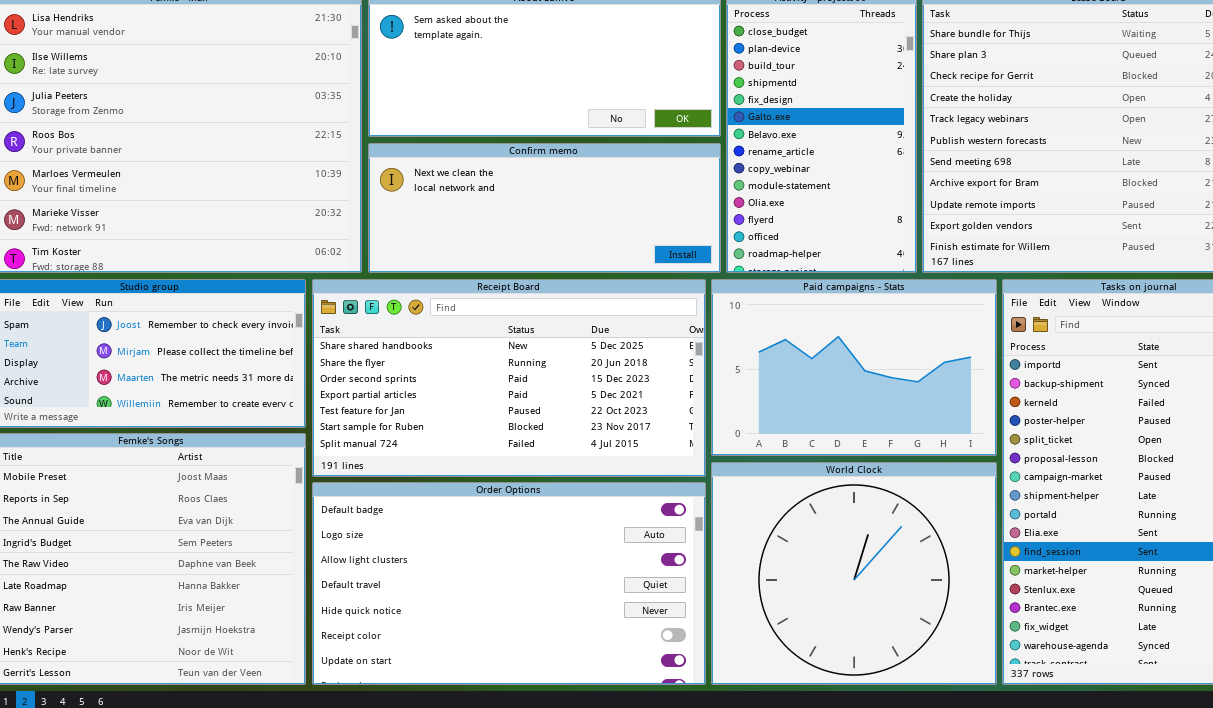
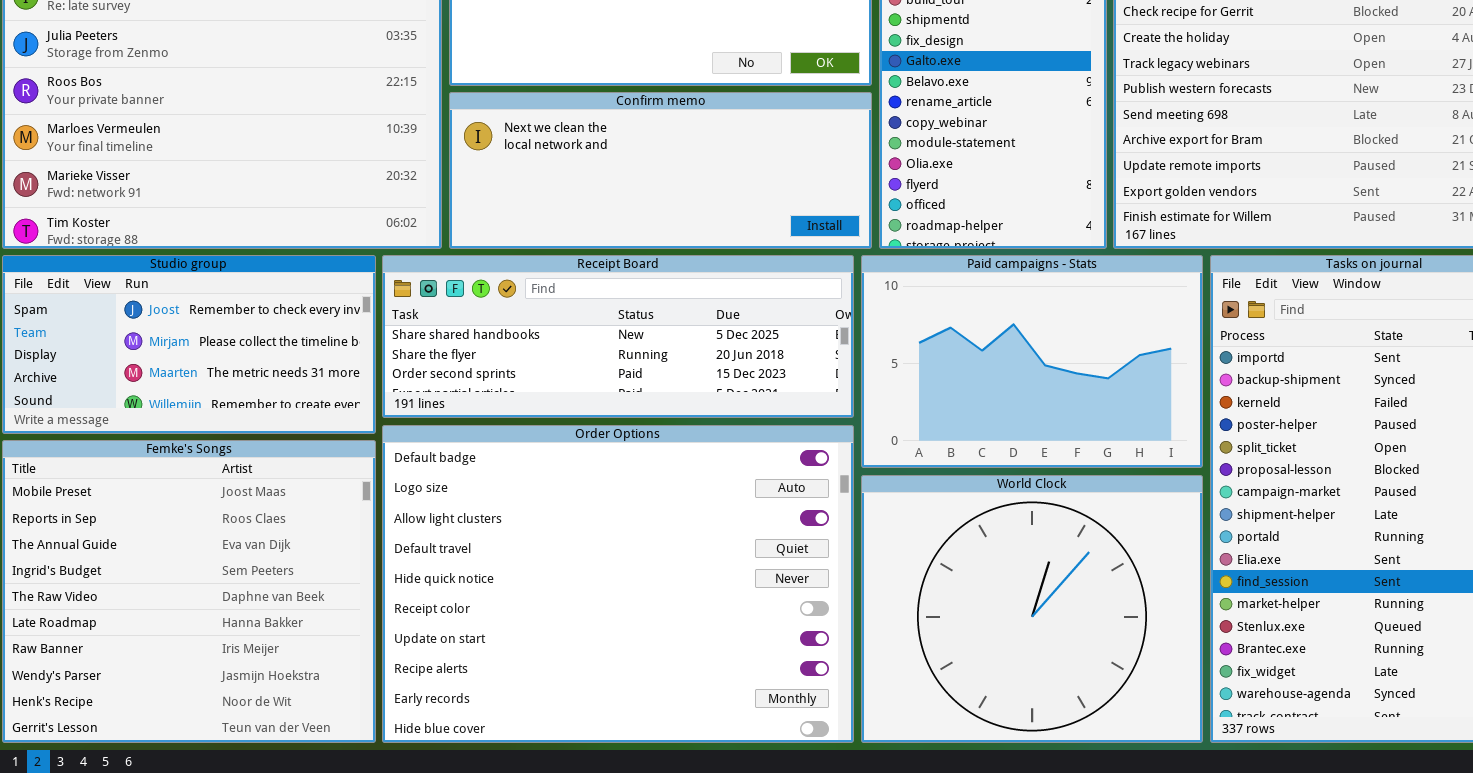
Receipt Board: [312,279,706,477] -> [382,255,854,418], resized
Order Options: [312,482,706,685] -> [382,425,854,743], resized

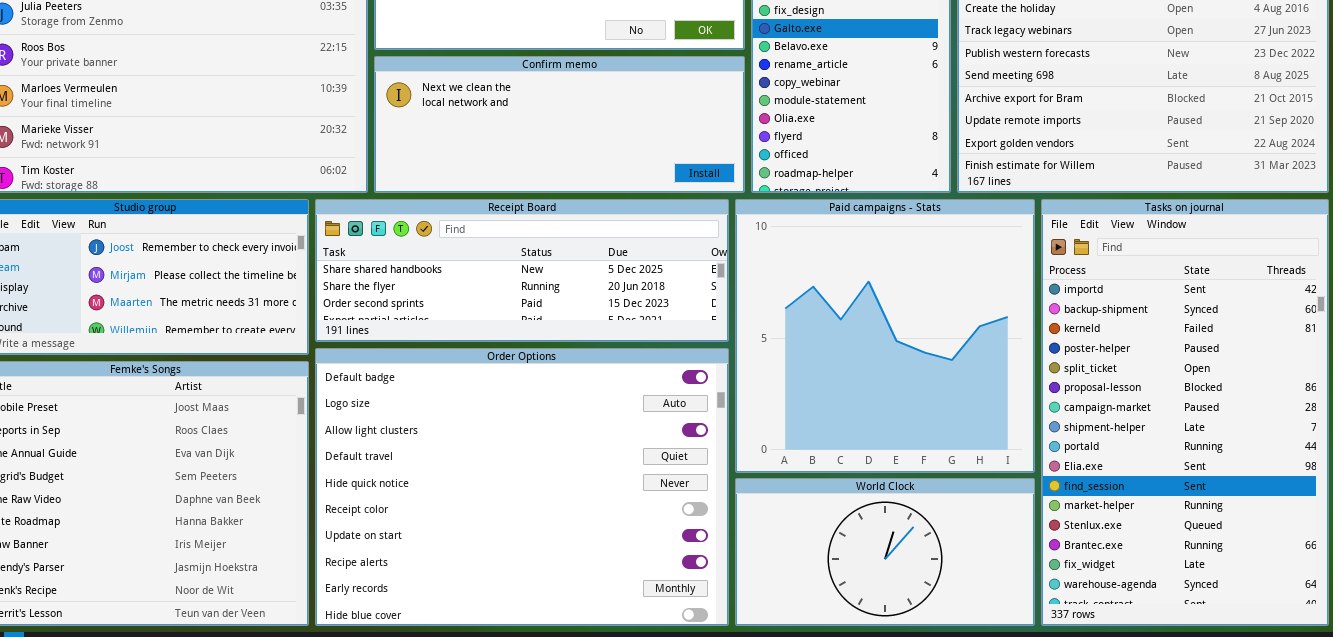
Paid campaigns - Stats: [861,255,1203,468] -> [735,199,1035,473], resized
World Clock: [861,475,1203,743] -> [735,478,1035,626], resized

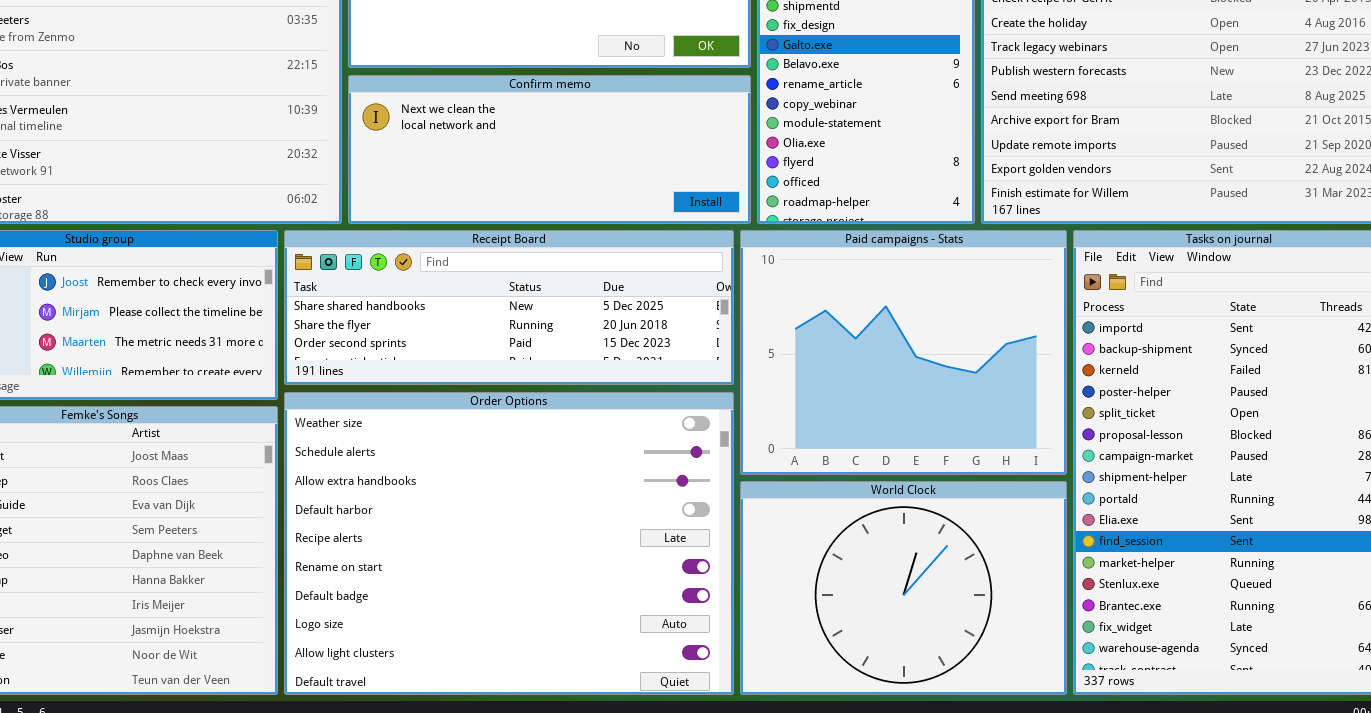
Paid campaigns - Stats: [735,199,1035,473] -> [740,230,1067,475], resized
Order Options: [315,348,729,626] -> [284,392,734,695], scrolled up 6 rows
World Clock: [735,478,1035,626] -> [740,481,1067,695], resized

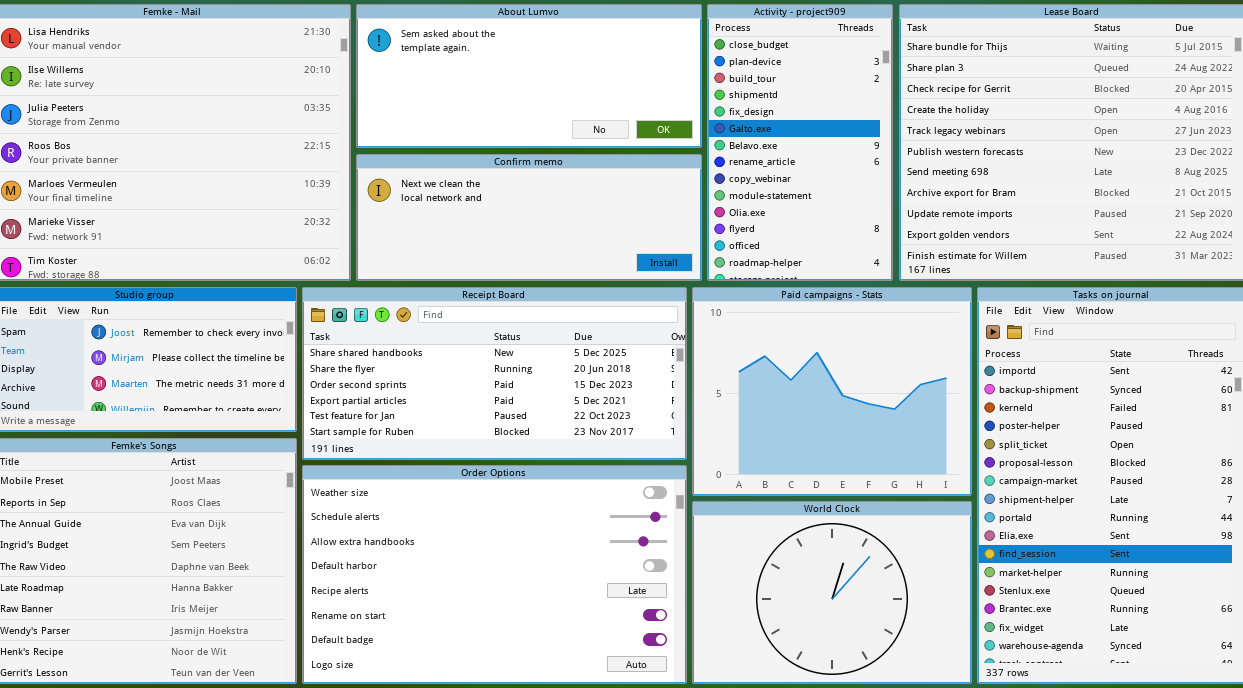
Receipt Board: [284,230,734,385] -> [302,287,687,460], resized
Order Options: [284,392,734,695] -> [302,465,687,684], resized

